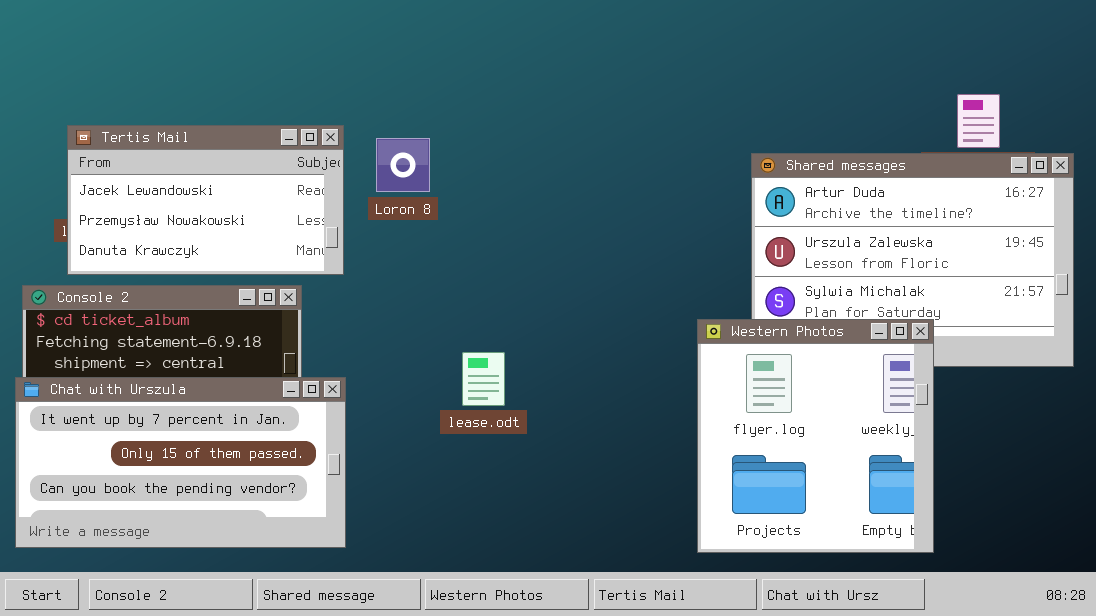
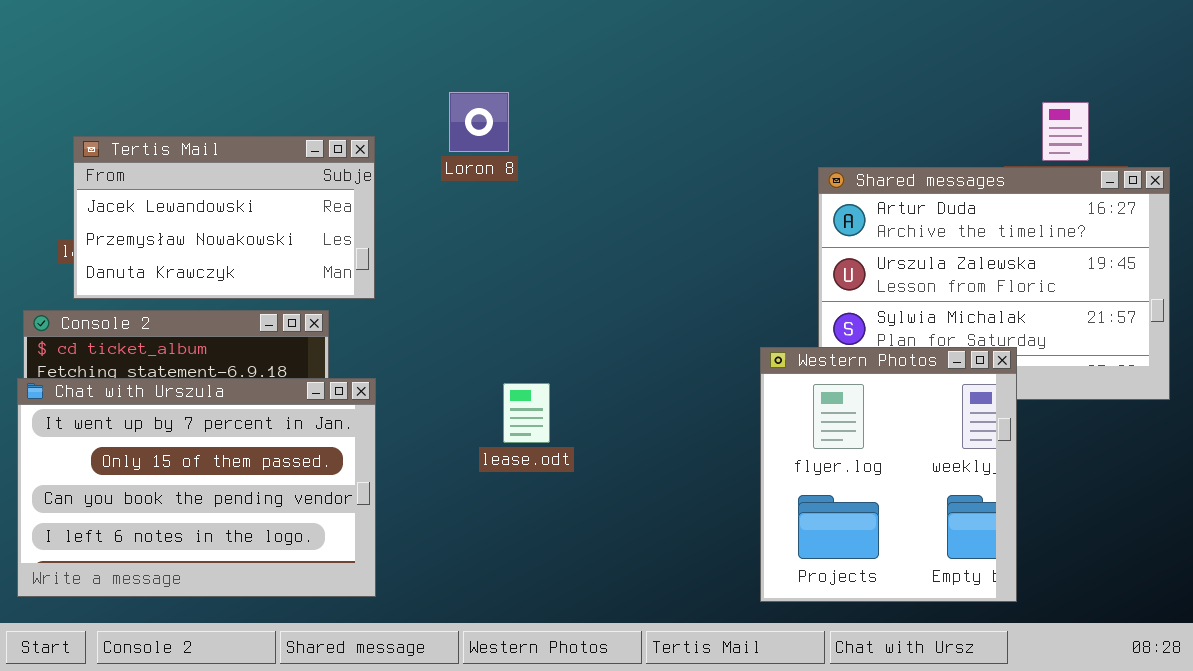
Loron 8: [376,138,430,192] -> [449,92,509,152], moved
Chat with Urszula: [15,377,346,548] -> [17,378,376,597], resized

